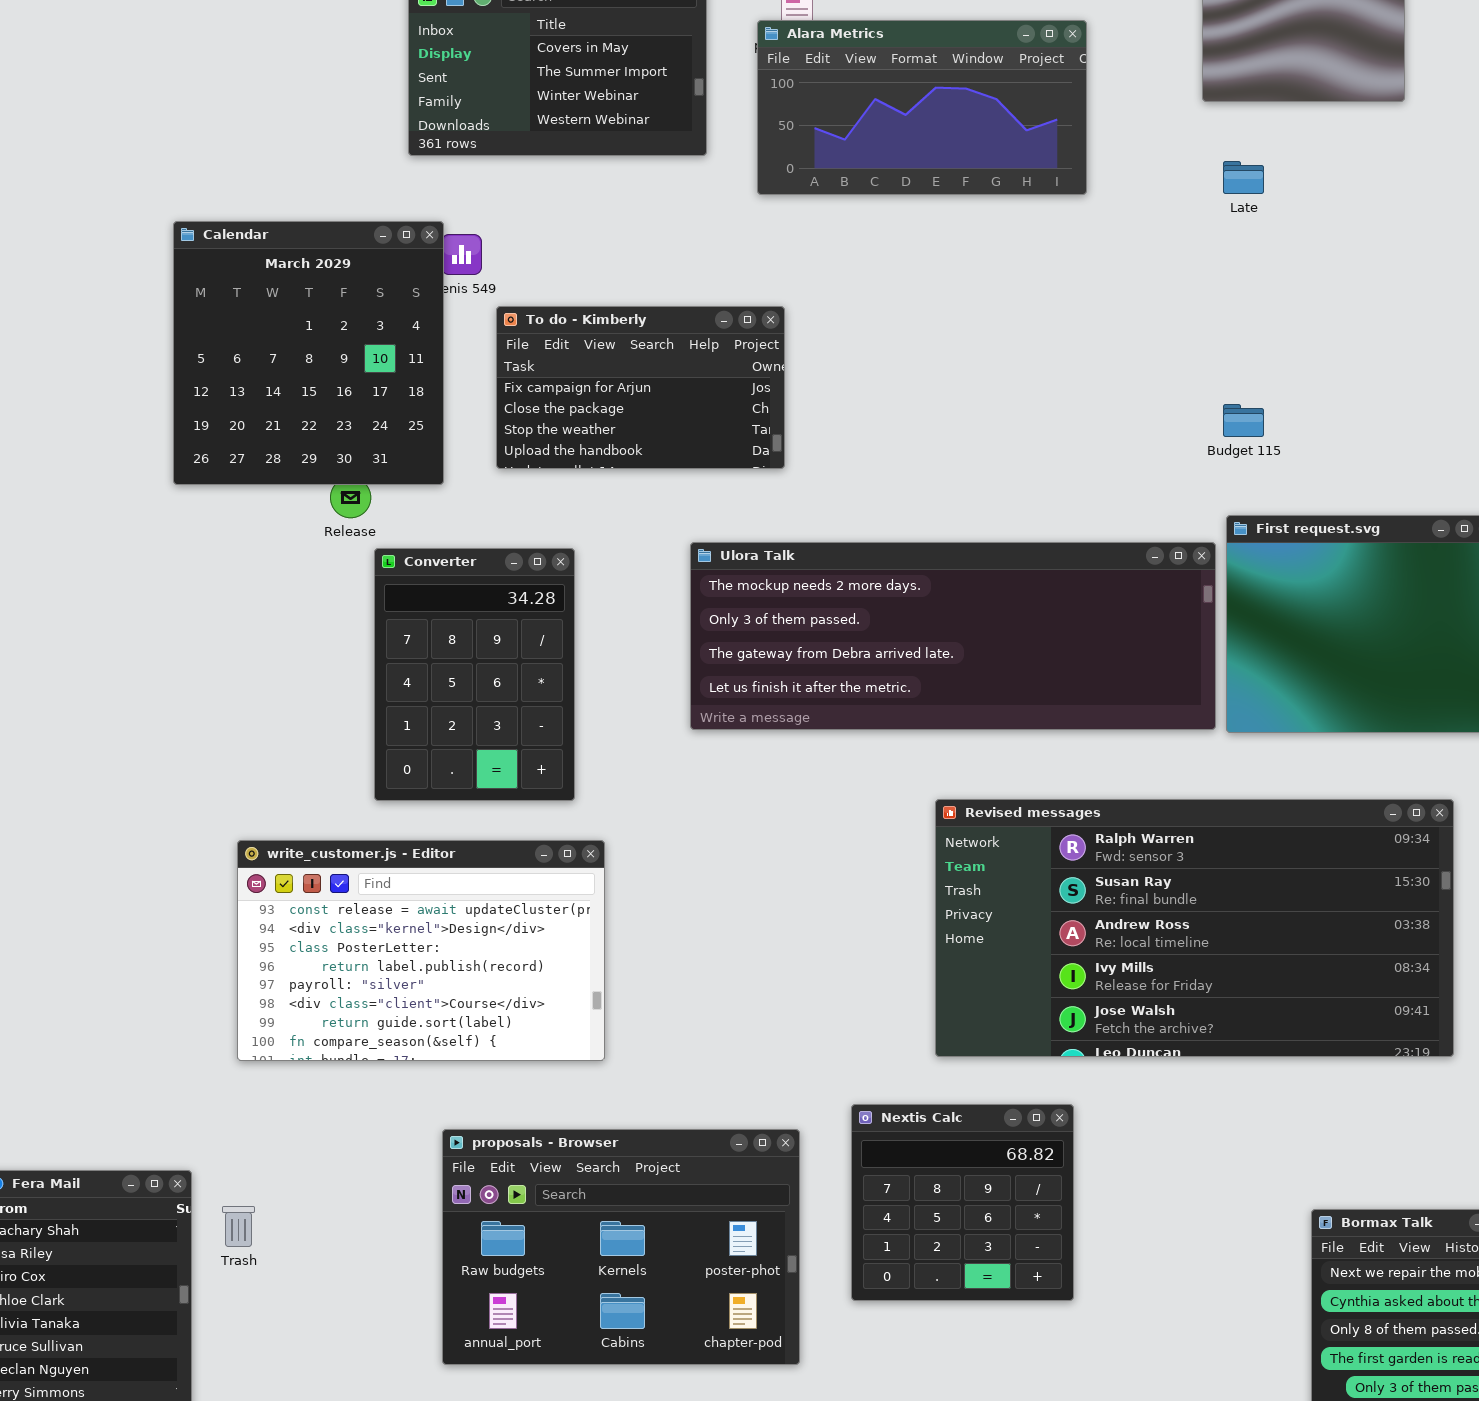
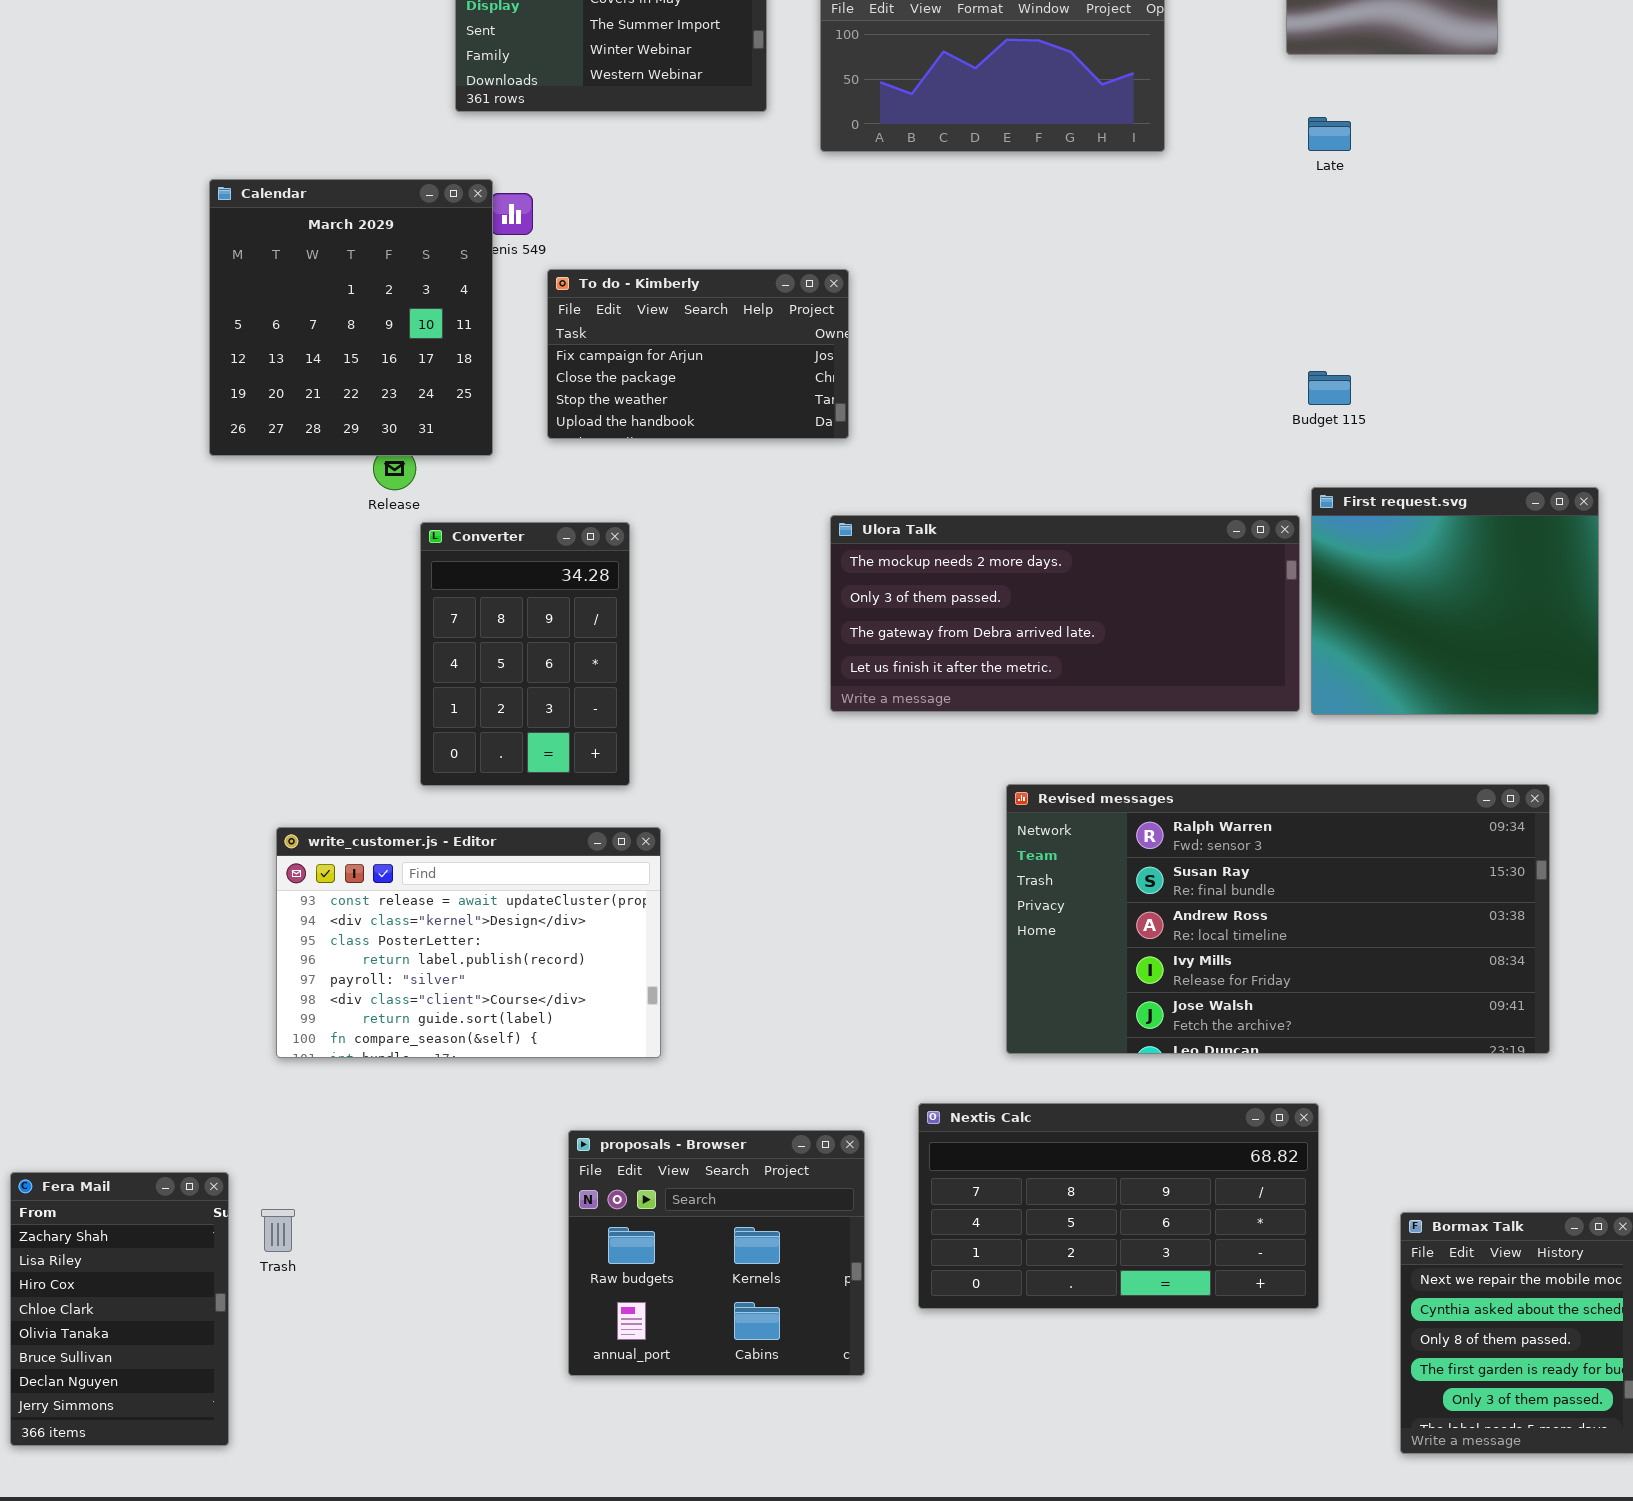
Ulora Talk: [690,542,1216,730] -> [830,515,1300,712], resized
Nextis Calc: [851,1104,1074,1301] -> [918,1103,1319,1309], resized
proposals - Browser: [442,1129,800,1365] -> [568,1130,865,1376], resized

